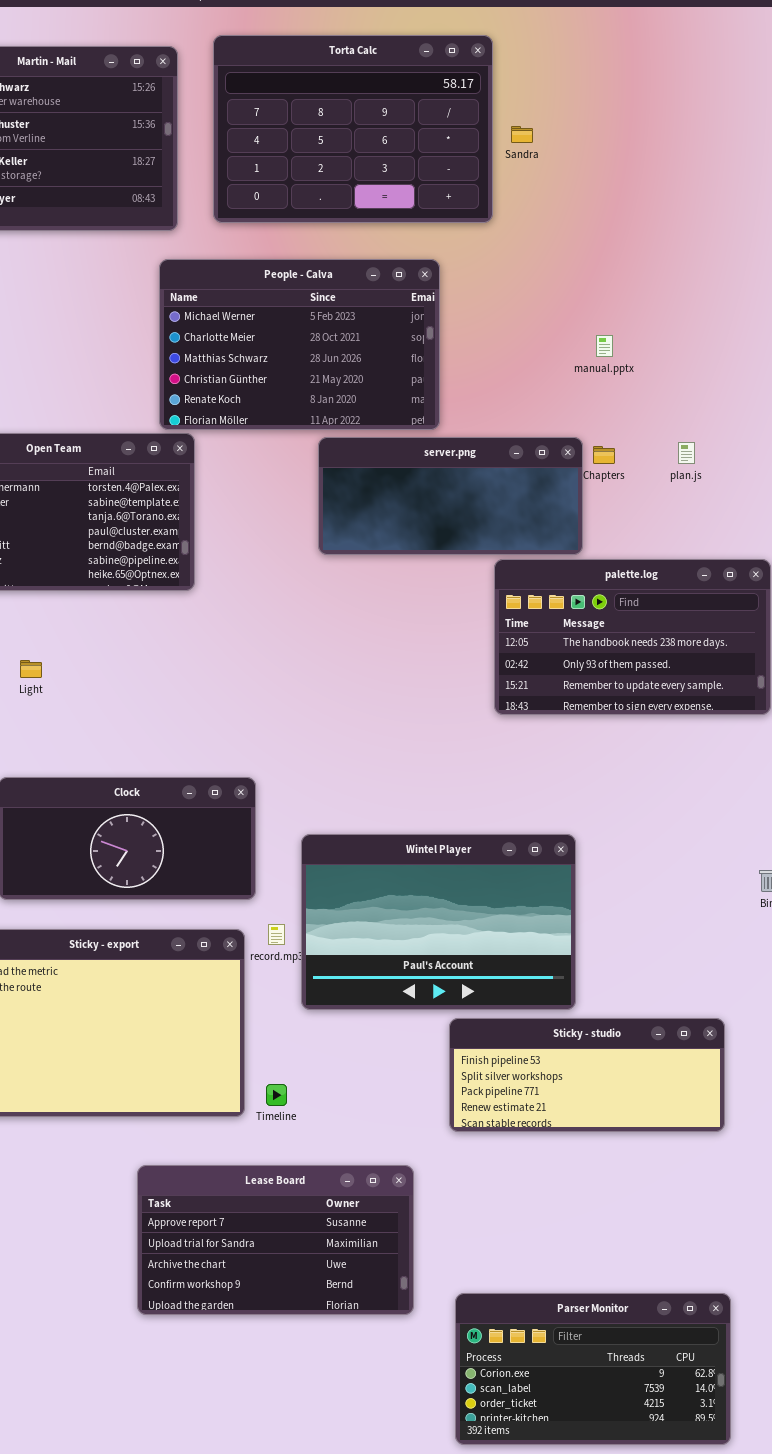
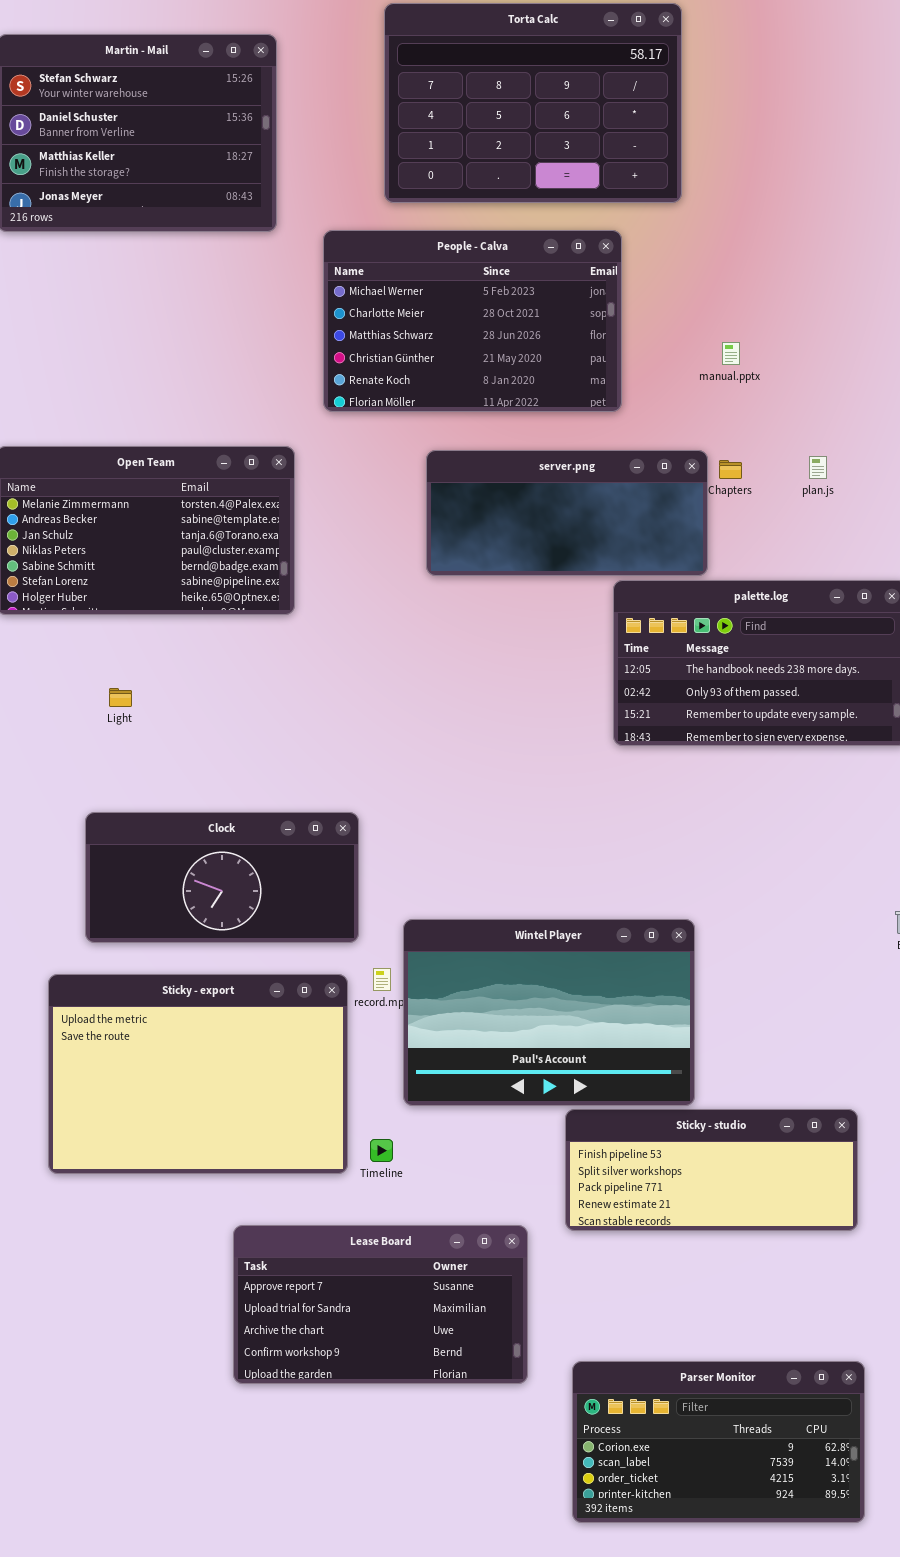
Torta Calc: [213,35,493,223] -> [384,3,682,203], moved
People - Calva: [159,259,440,430] -> [323,230,622,412], moved
Wintel Player: [301,834,576,1010] -> [403,919,695,1106], moved
Sticky - studio: [449,1018,725,1132] -> [565,1109,858,1231], moved

